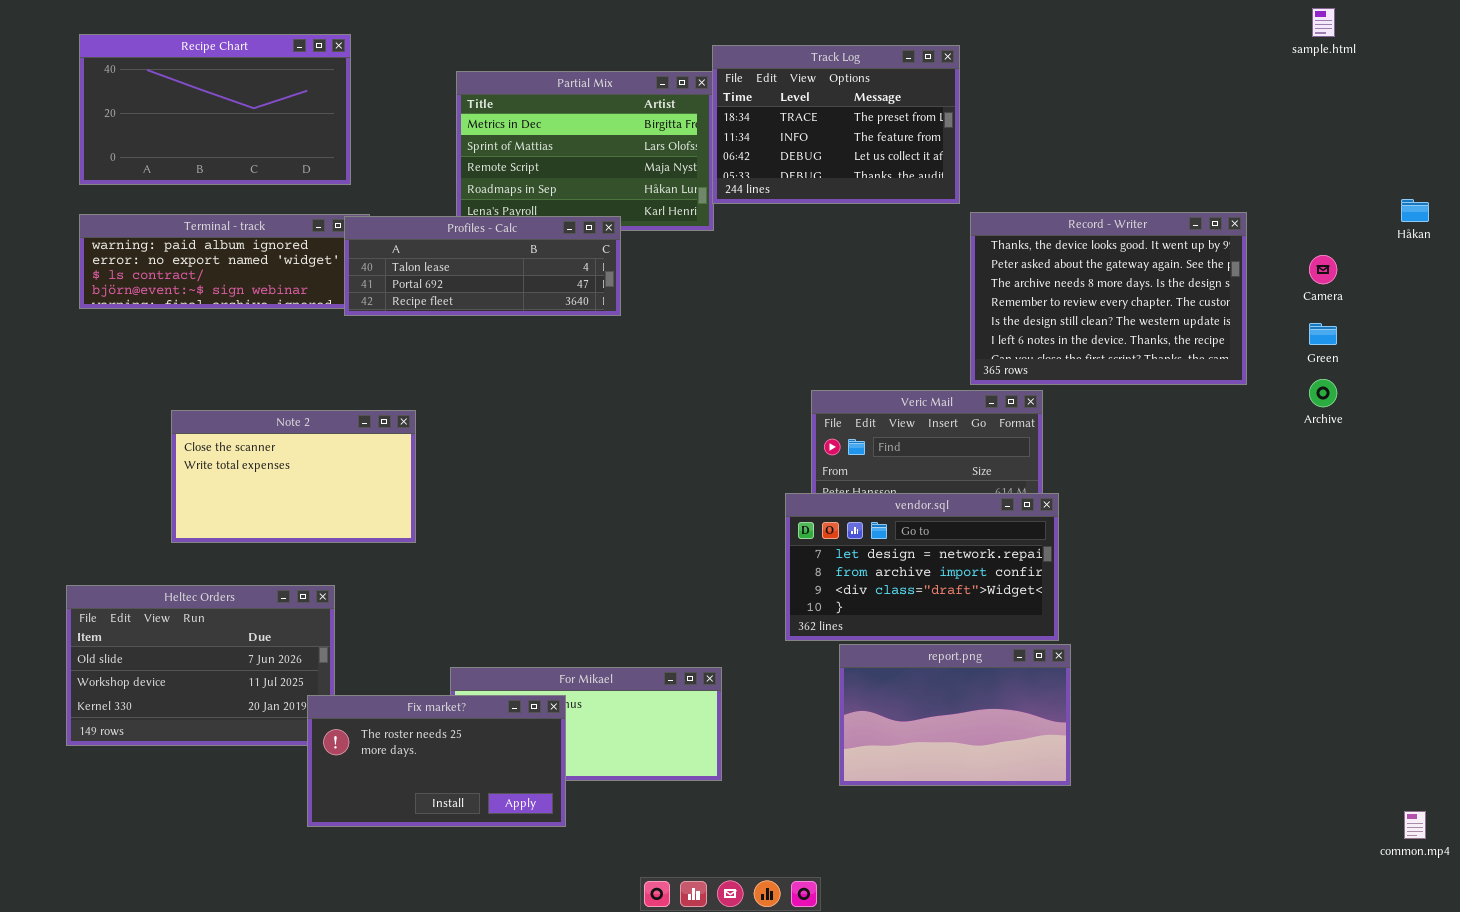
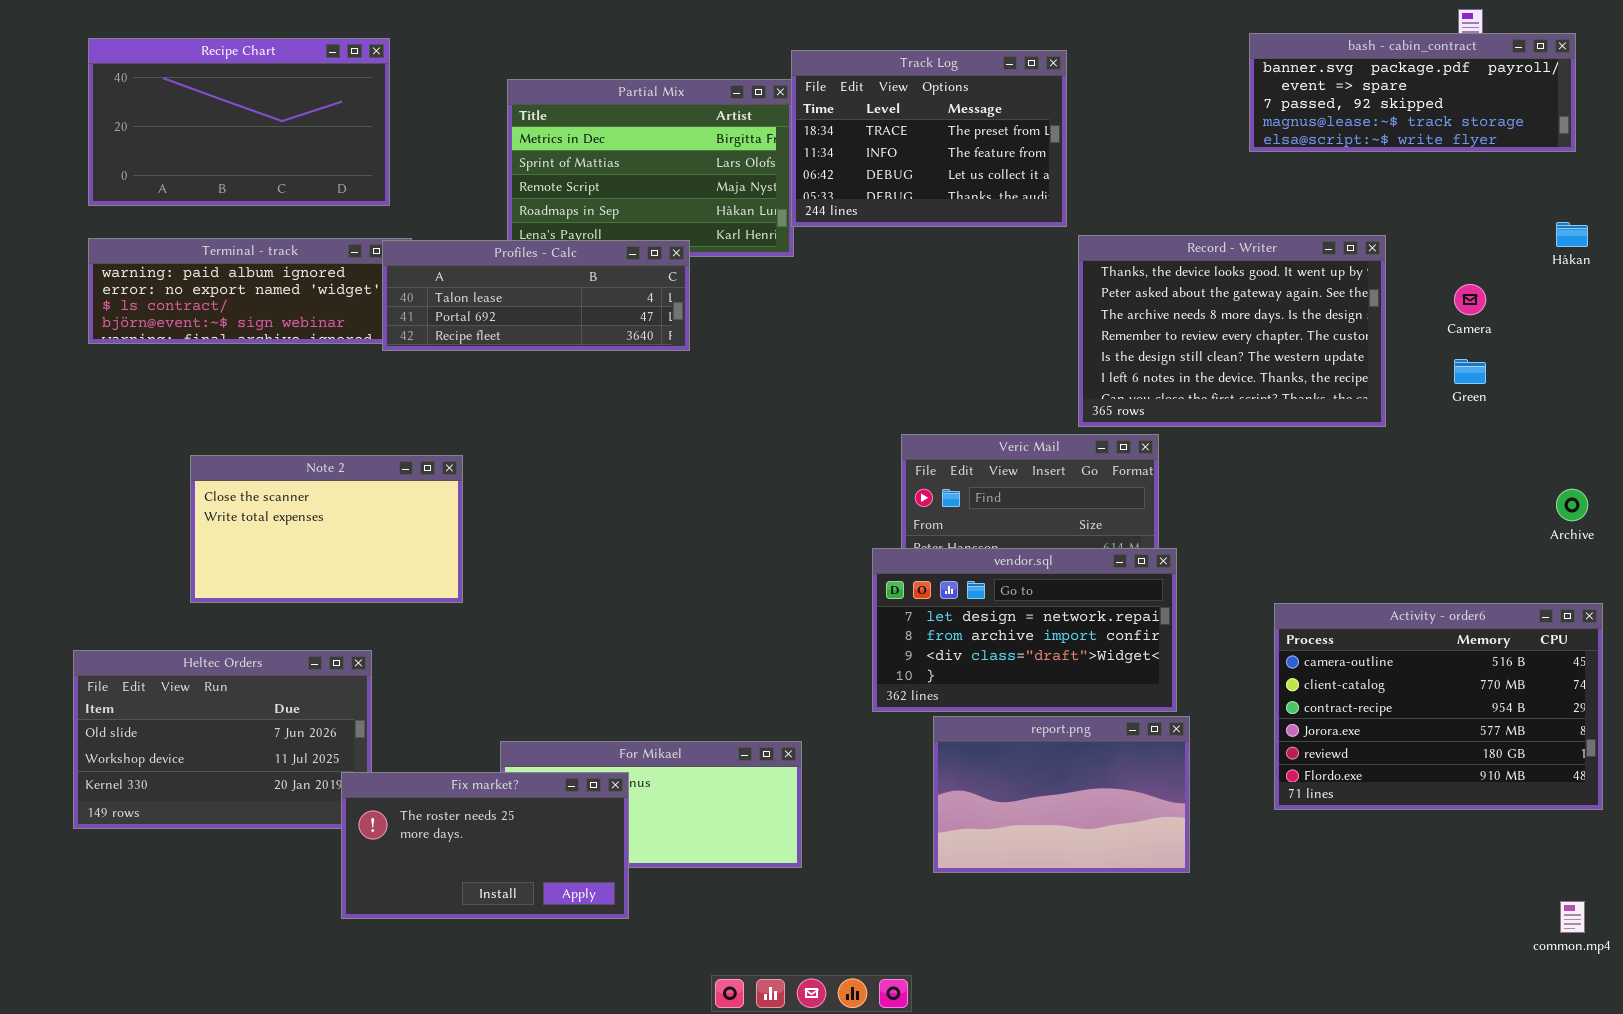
bash - cabin_contract: none -> [1249,33,1576,152], opened
Archive: [1309,379,1337,407] -> [1556,489,1588,521], moved
Activity - order6: none -> [1274,603,1603,810], opened

